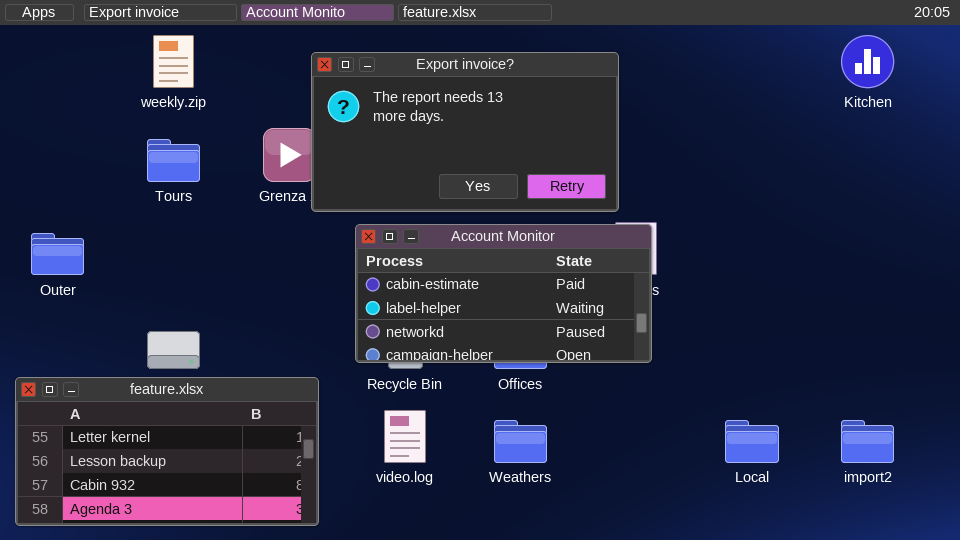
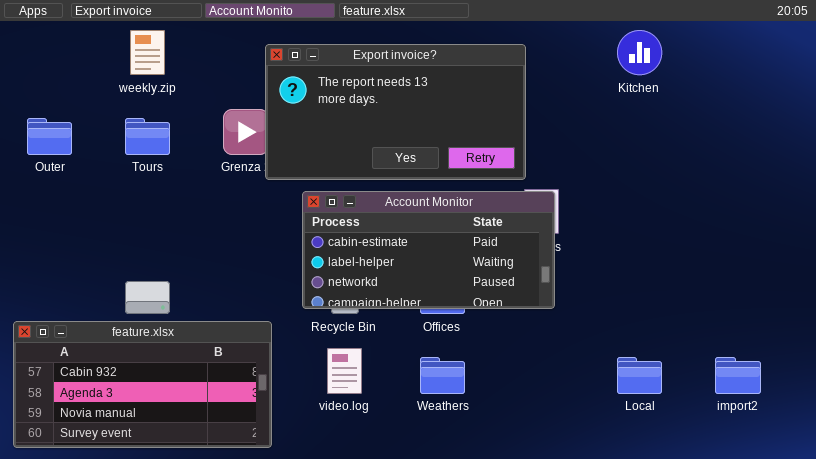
Kitchen: [841,35,894,88] -> [617,30,662,75], moved
Outer: [31,233,84,275] -> [27,118,72,155], moved
feature.xlsx: [15,377,319,526] -> [13,321,272,448], scrolled down 2 rows

